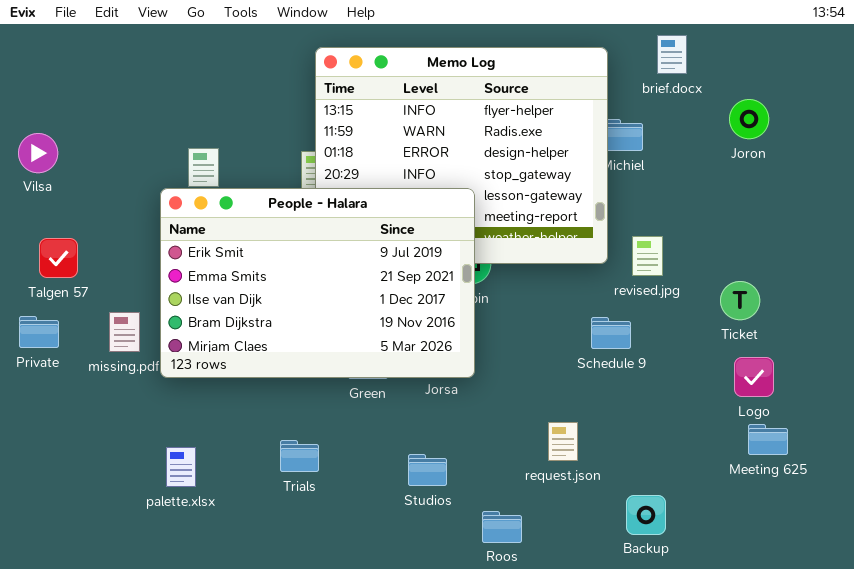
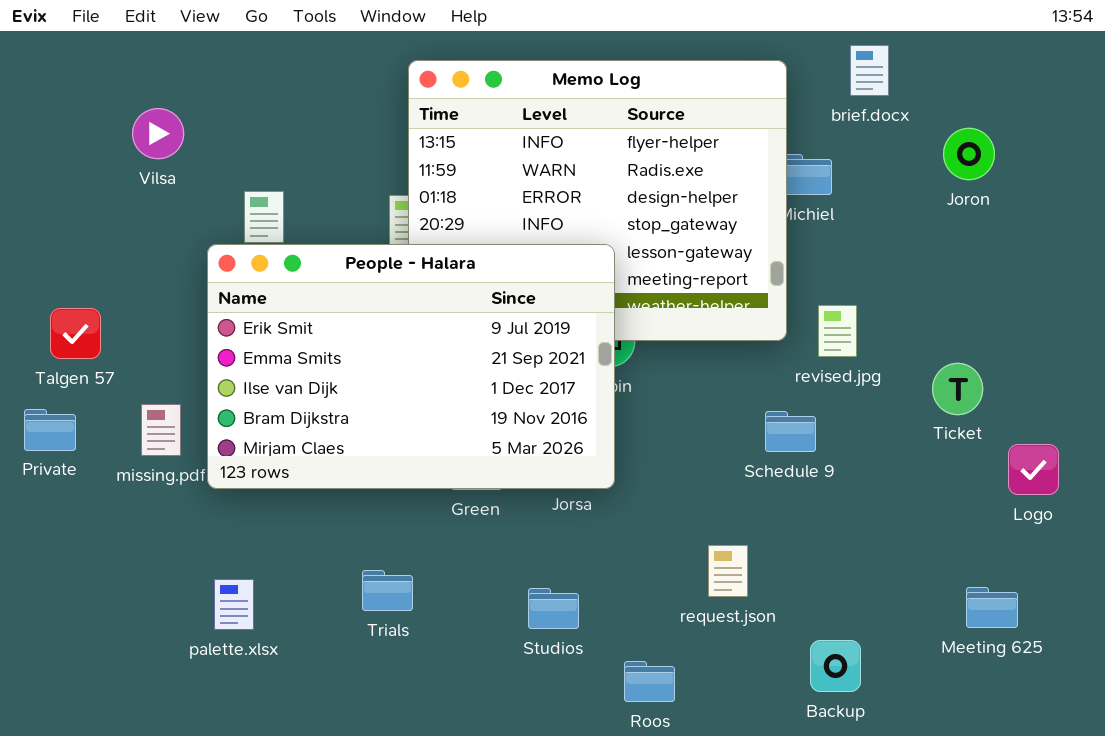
Vilsa: [18,133,58,173] -> [132,108,184,159], moved
Logo: [734,357,774,397] -> [1008,444,1059,495], moved
Meeting 625: [748,424,788,455] -> [966,587,1018,628], moved

